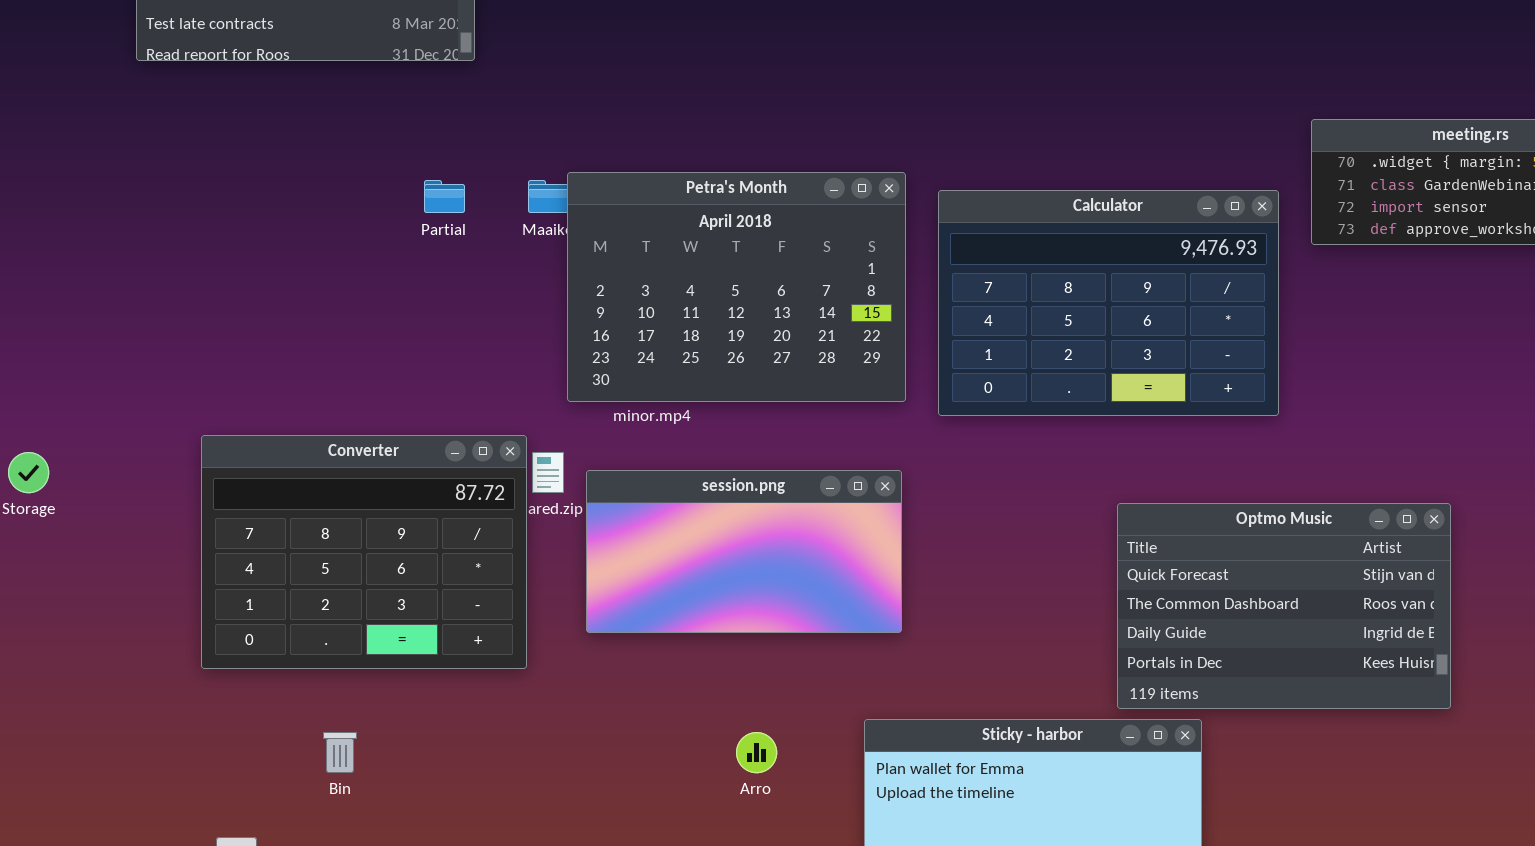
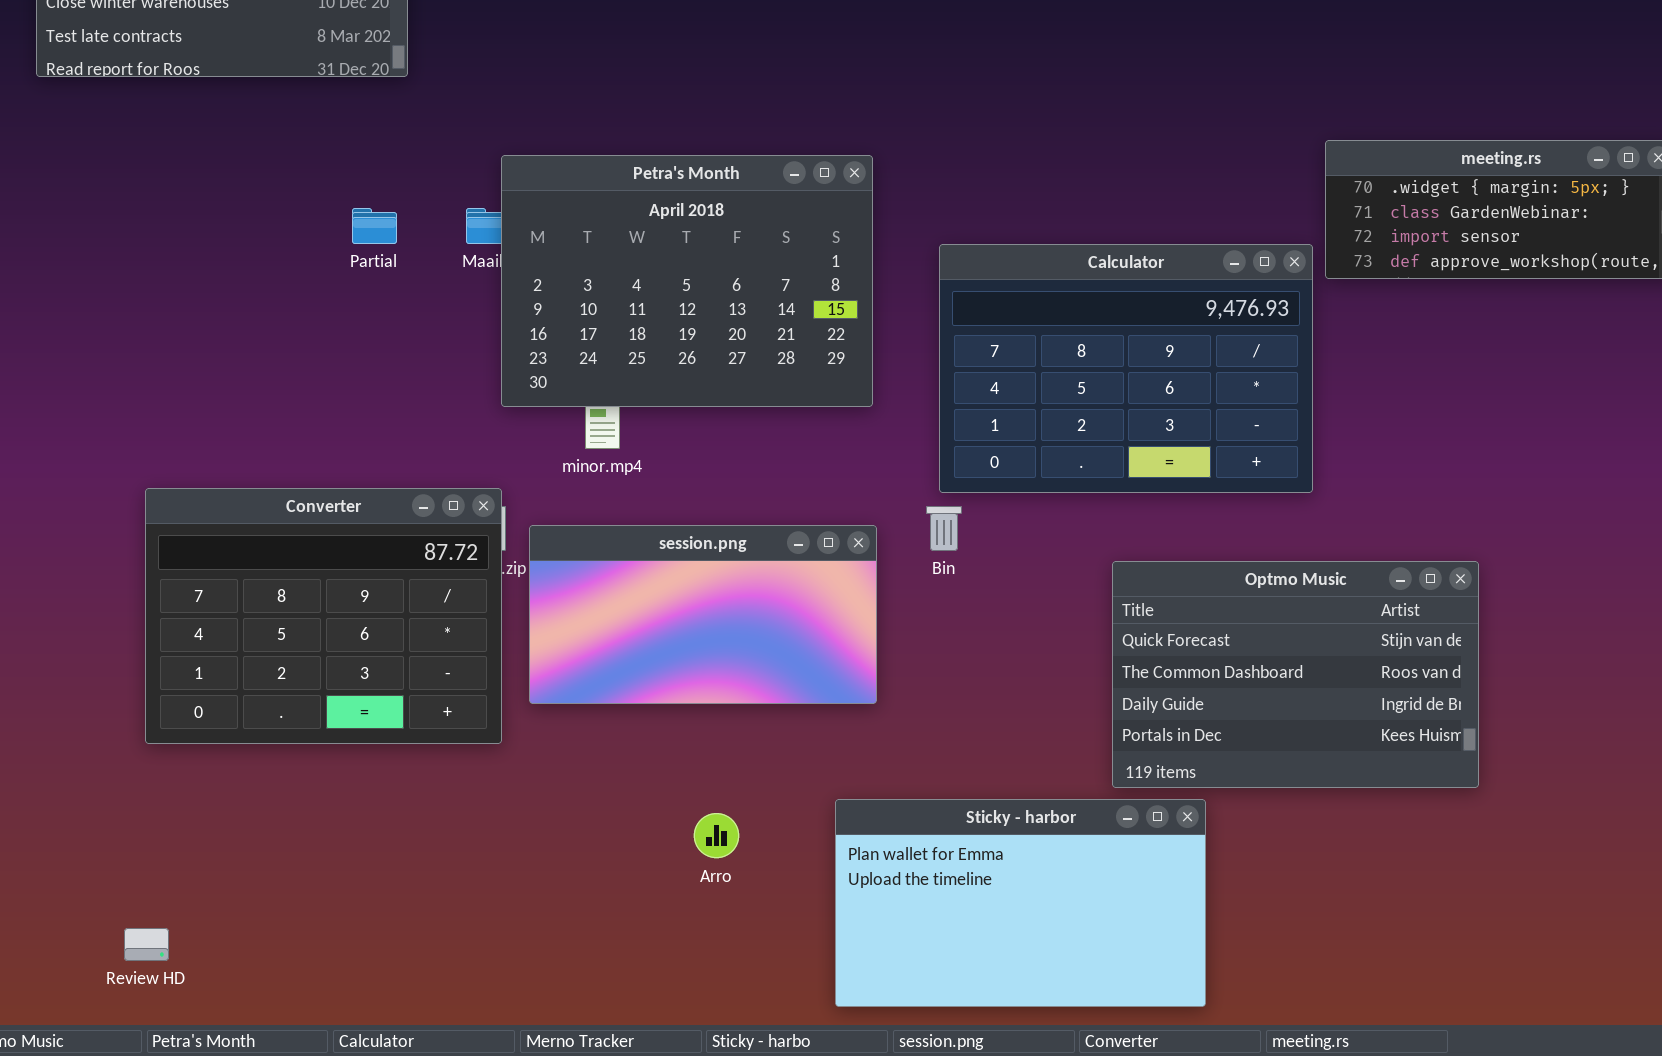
Petra's Month: [567,172,906,402] -> [501,155,873,407], moved
Calculator: [938,190,1279,416] -> [939,244,1313,493], moved
Converter: [201,435,527,669] -> [145,488,502,744], moved
Bin: [323,732,357,773] -> [926,506,962,551], moved

